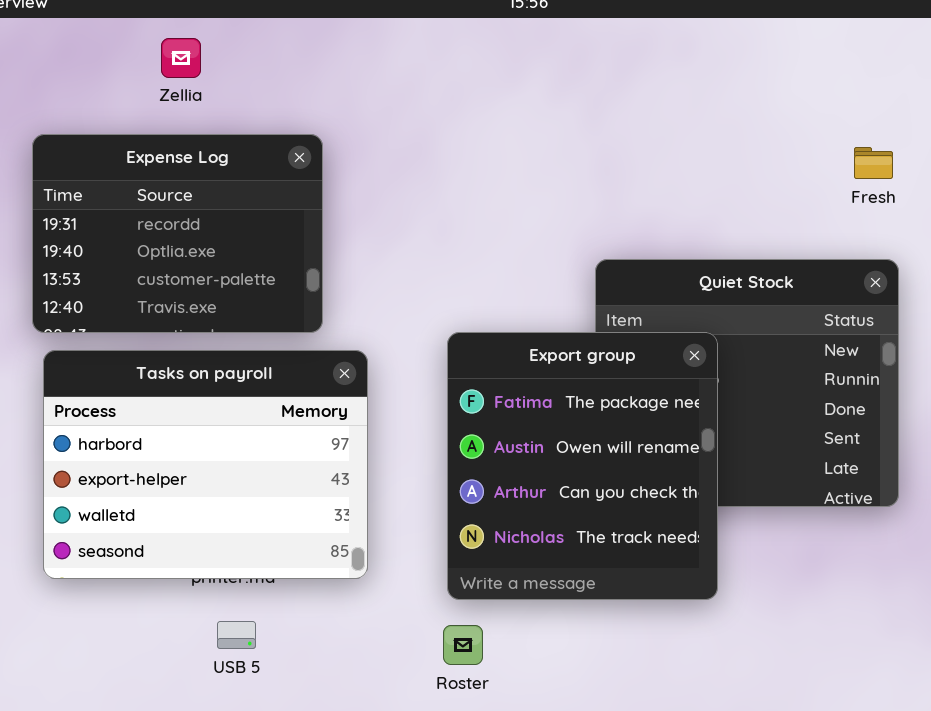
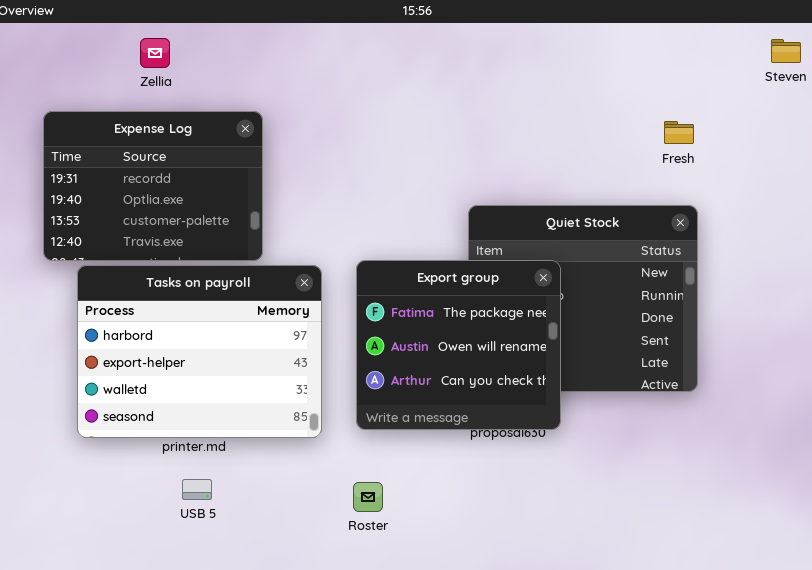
Export group: [447,332,718,600] -> [356,260,561,430], resized
Tasks on payroll: [43,350,368,579] -> [77,265,322,438], moved

